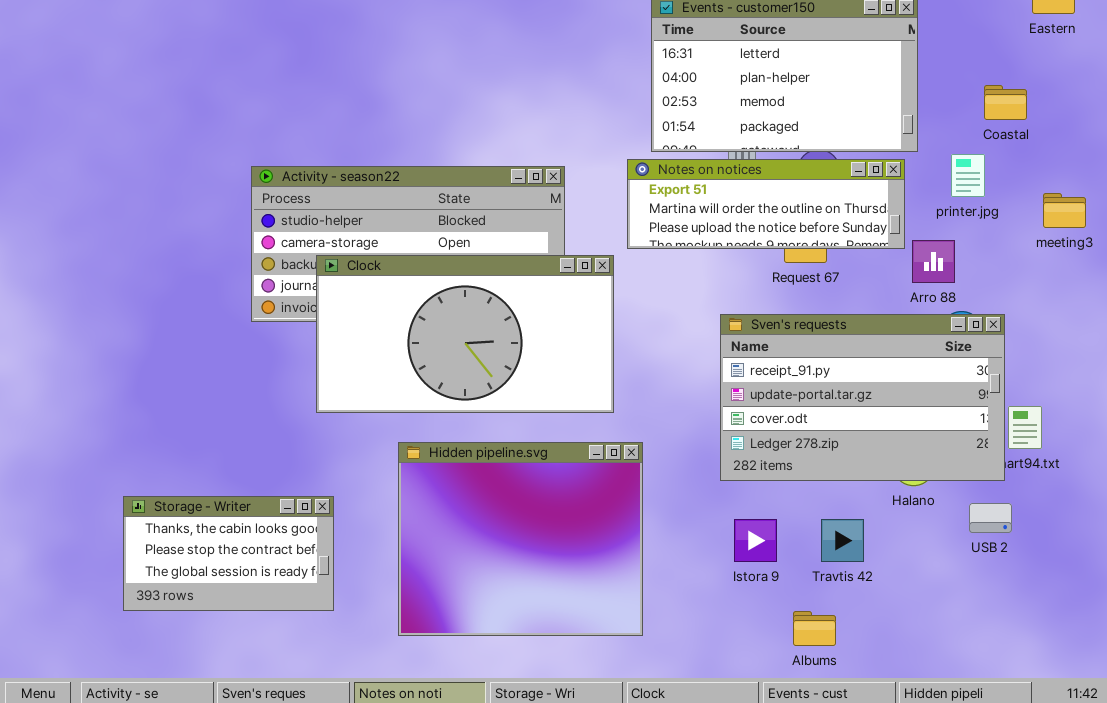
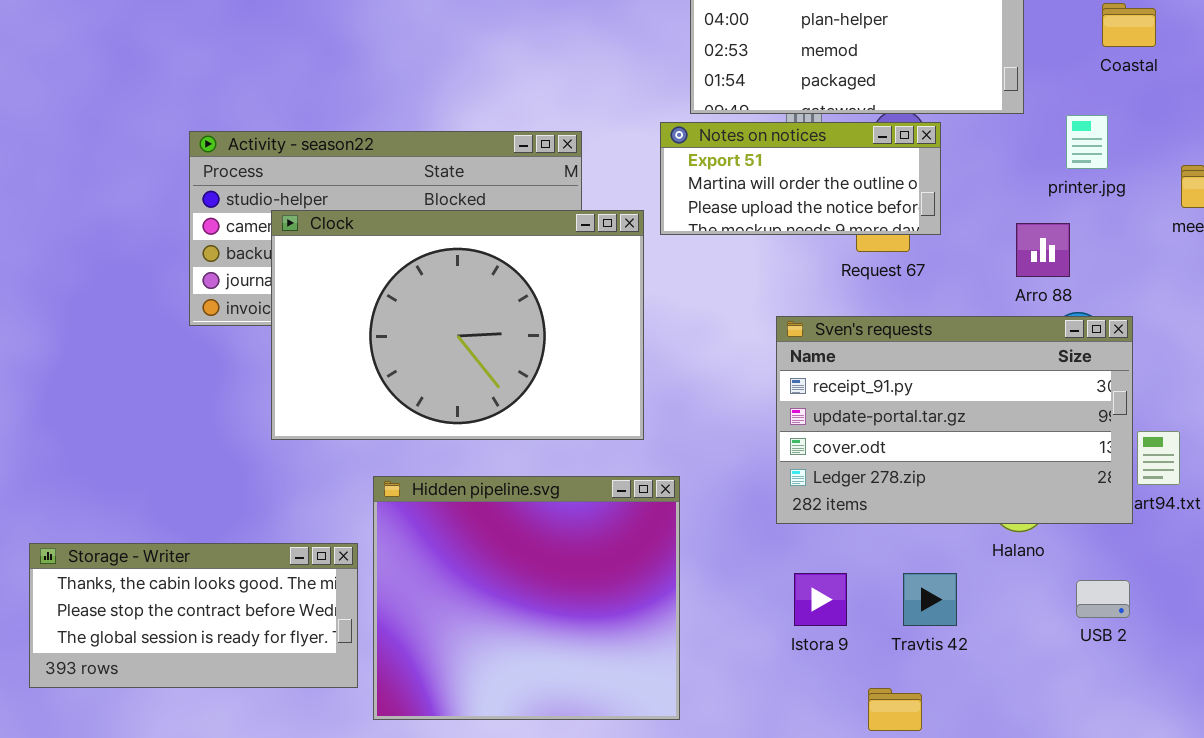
Coastal: [984,85,1027,120] -> [1102,3,1156,47], moved
Notes on notices: [627,159,905,249] -> [660,122,941,235], resized
Clock: [316,255,614,413] -> [271,210,644,440], resized
Storage - Writer: [123,496,334,611] -> [29,543,358,688], resized
USB 2: [969,503,1012,533] -> [1076,580,1130,618], moved

